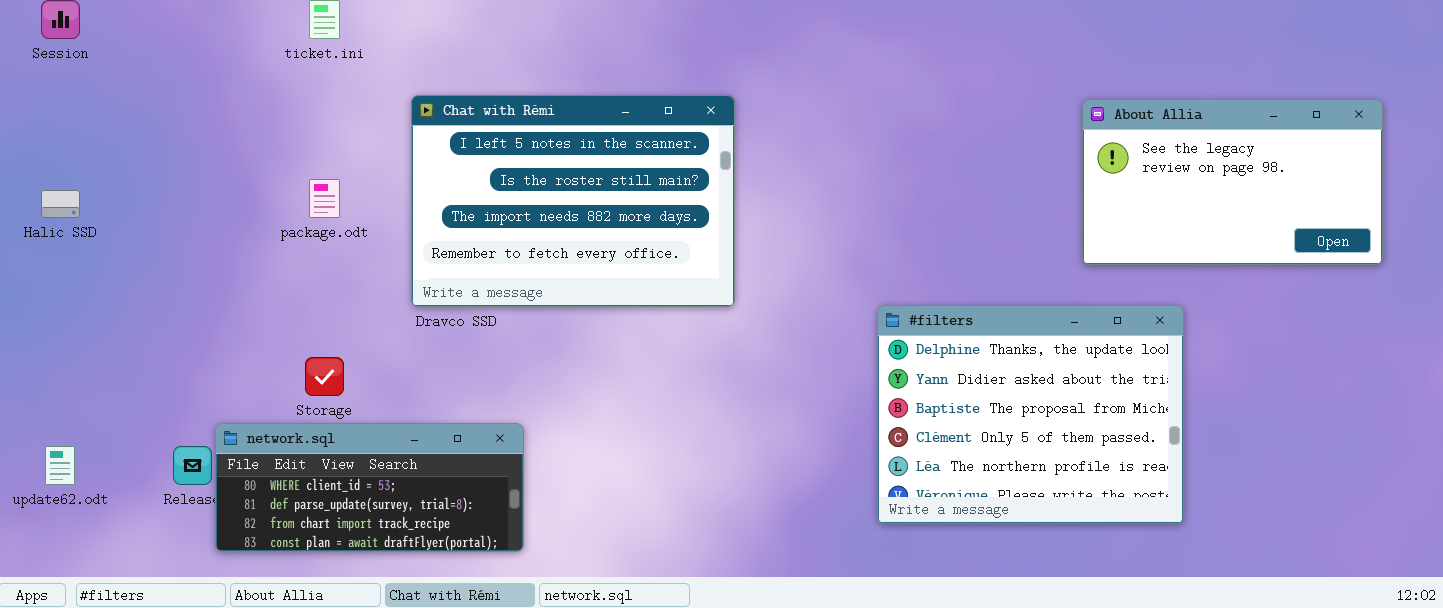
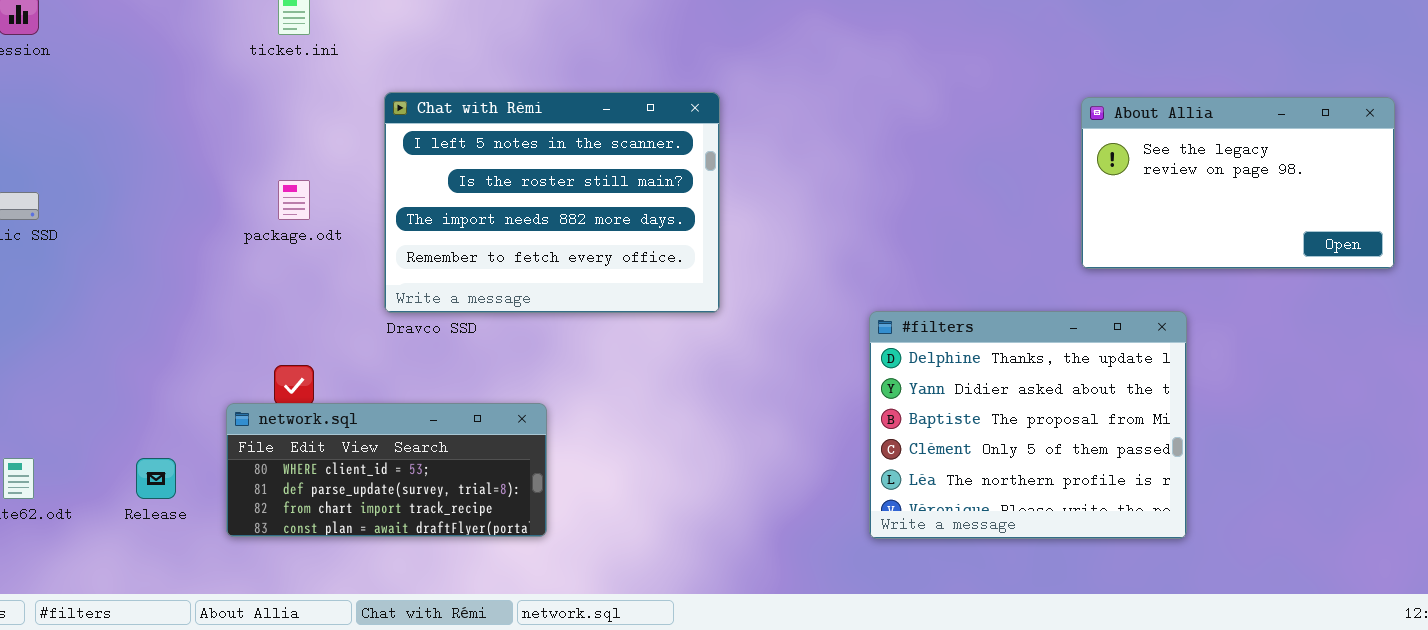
network.sql: [215,423,524,552] -> [226,403,547,537], moved

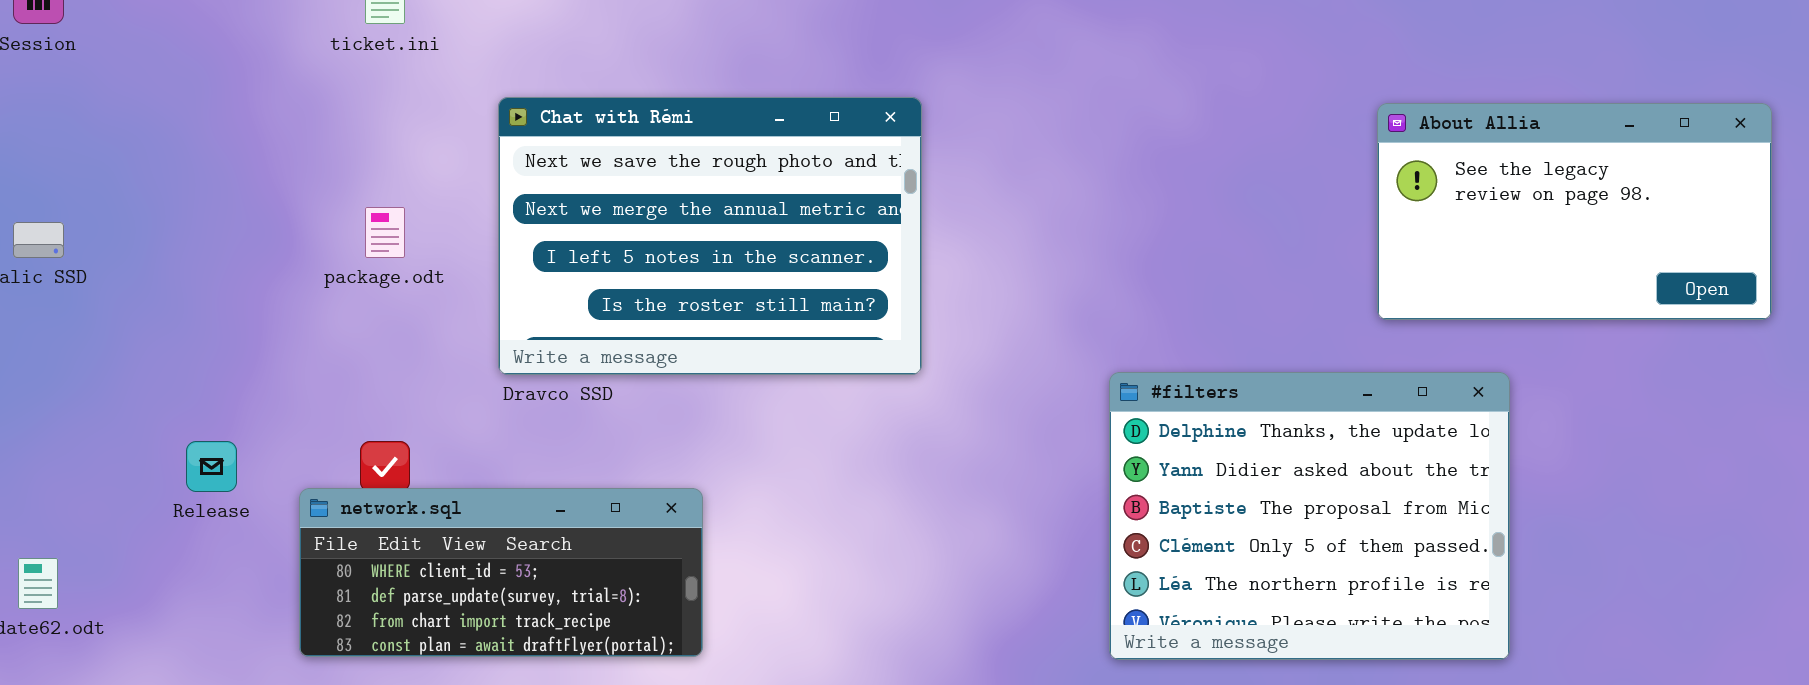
Chat with Rémi: [384,92,720,313] -> [498,97,922,375], scrolled up 2 rows
Release: [136,458,176,499] -> [186,441,237,492], moved

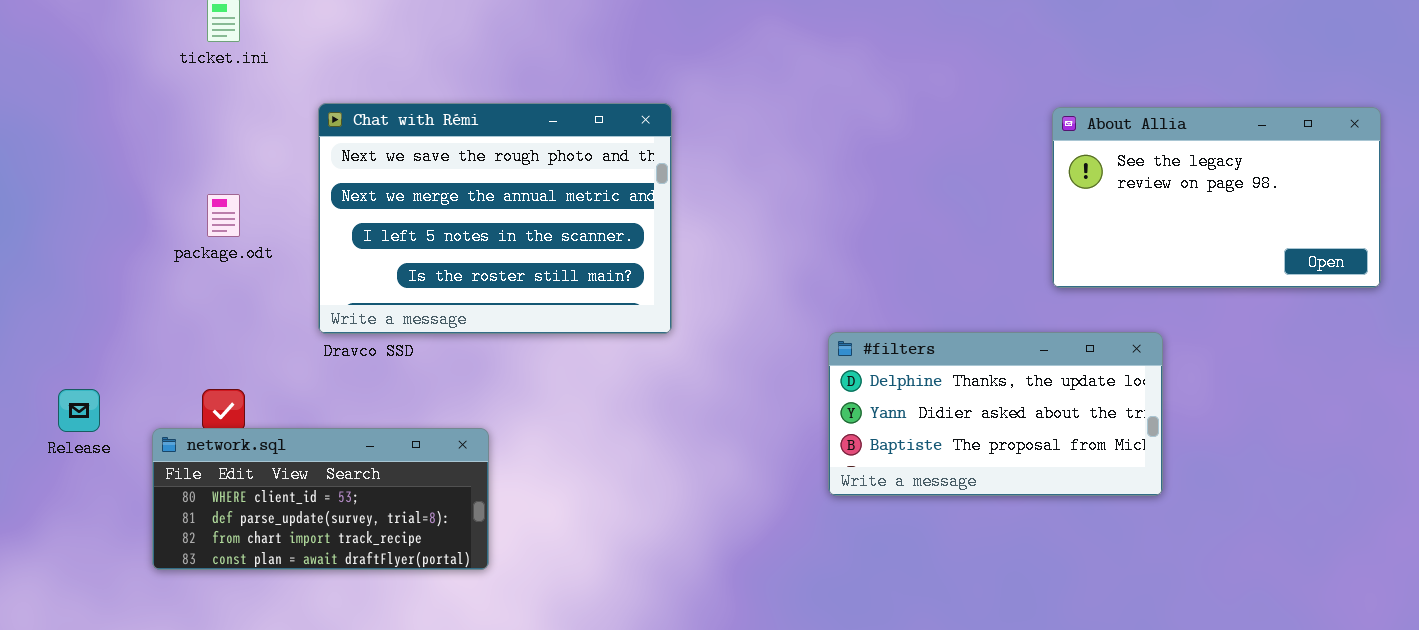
#filters: [1109,372,1510,660] -> [828,332,1163,496], resized

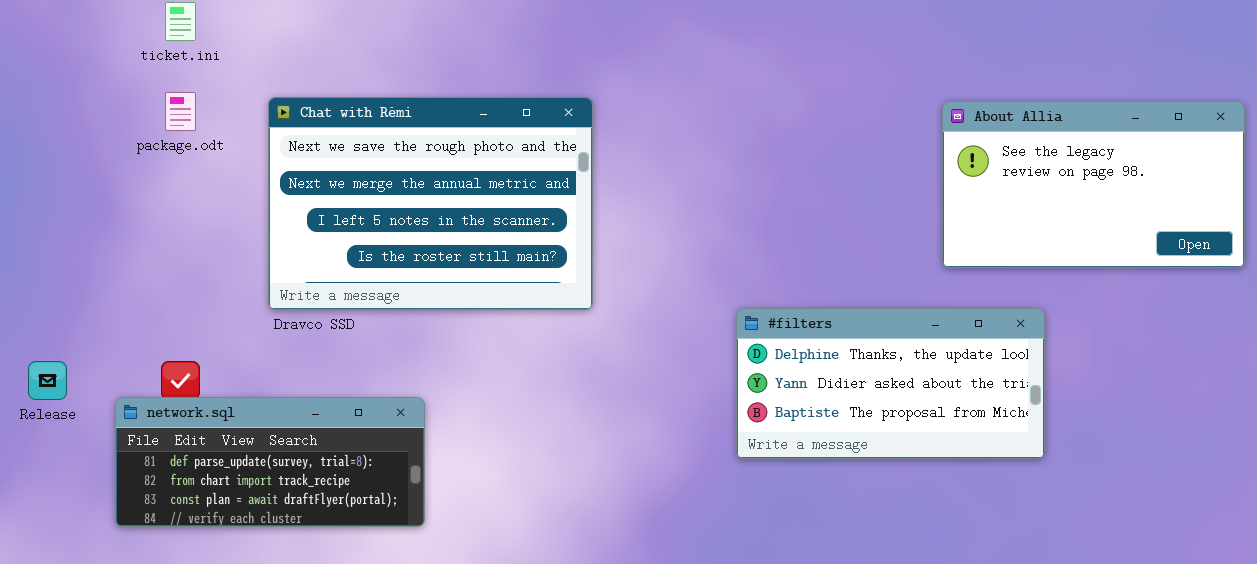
package.odt: [207,194,240,237] -> [165,92,196,131], moved
network.sql: [152,428,489,570] -> [115,397,425,527], scrolled down 1 row

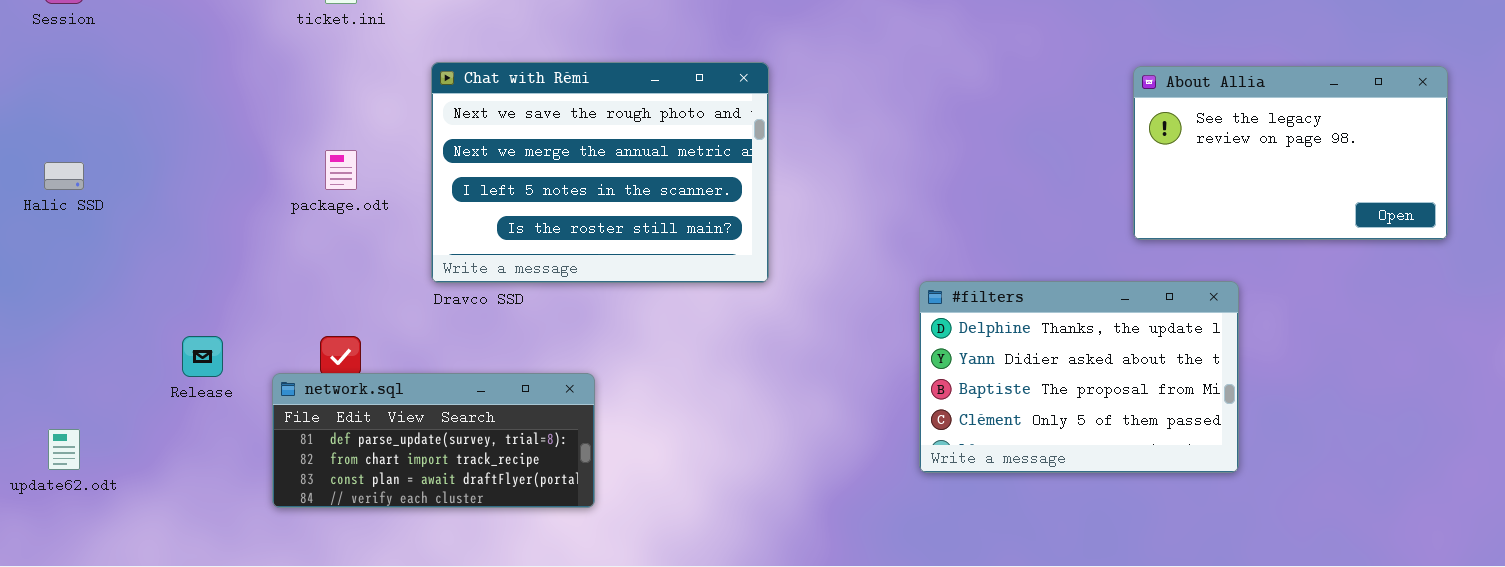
package.odt: [165,92,196,131] -> [325,150,357,190], moved
#filters: [736,308,1045,459] -> [919,281,1239,473], resized

